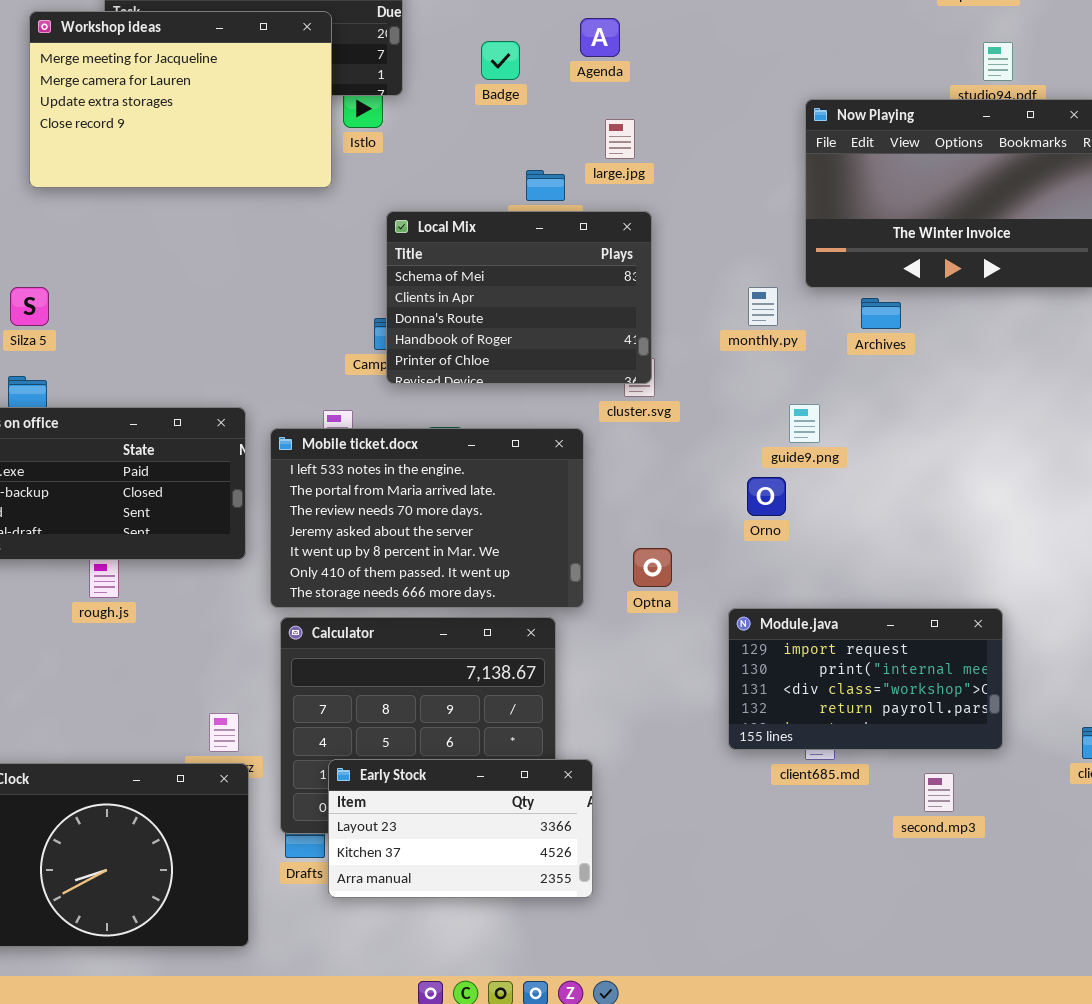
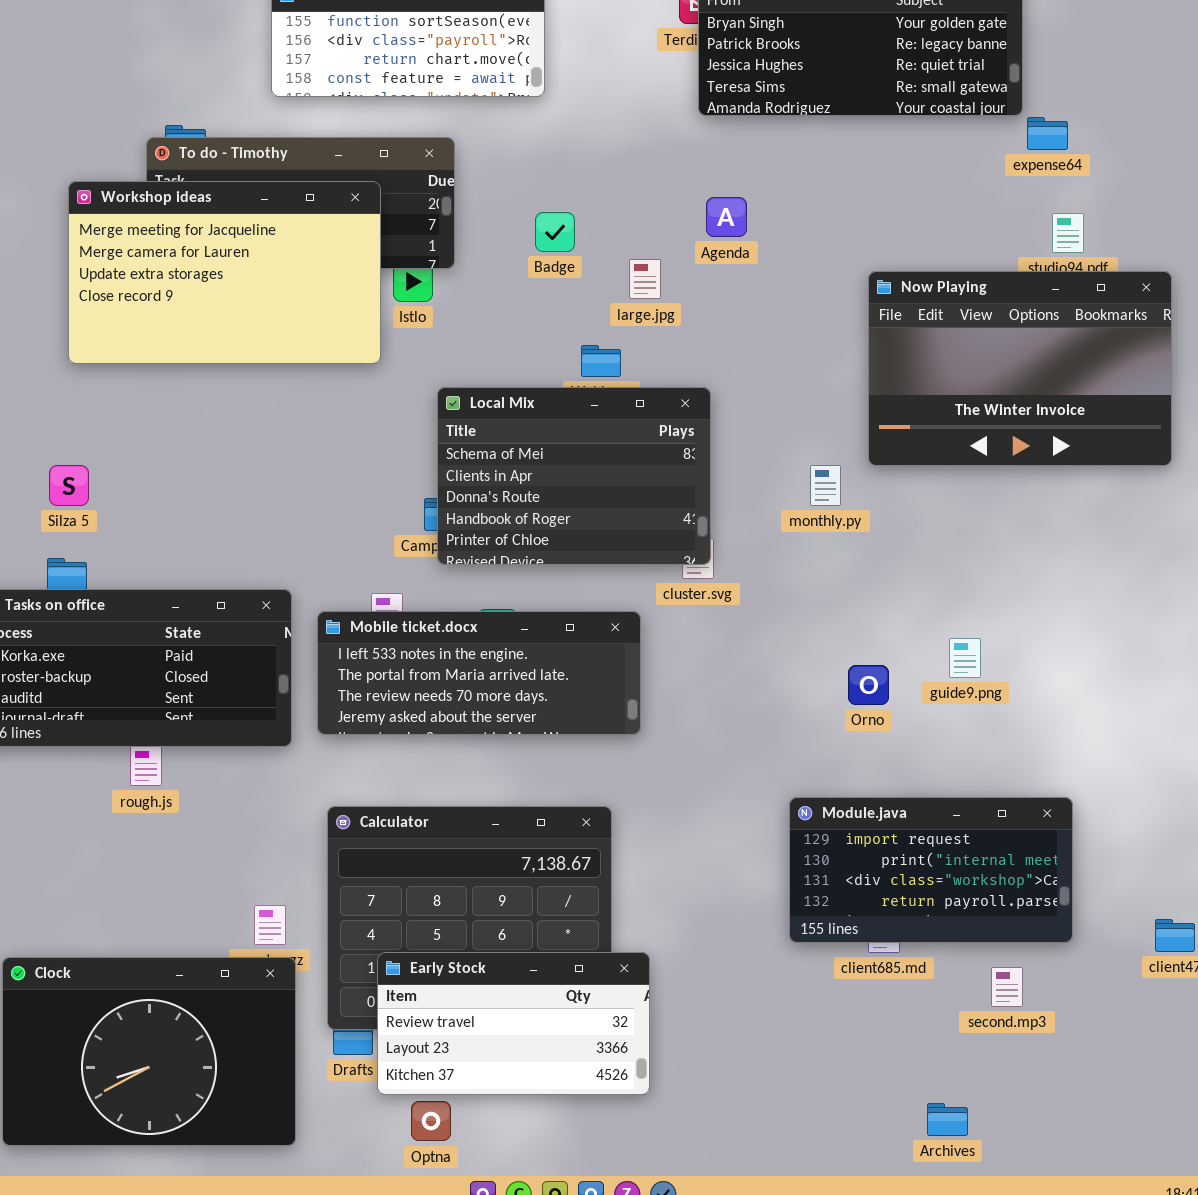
Agenda: [580,18,620,57] -> [706,197,747,237], moved
large.jpg: [605,119,635,159] -> [629,259,661,299], moved
Archives: [861,298,901,329] -> [927,1103,968,1136], moved
guide9.png: [789,404,820,443] -> [949,638,981,678], moved
Mobile ticket.docx: [270,428,584,608] -> [317,611,641,735], resized
Orno: [747,477,786,516] -> [848,665,889,705], moved
Optna: [633,548,672,587] -> [411,1101,451,1141], moved
Early Stock: [328,759,593,898] -> [377,952,650,1095], scrolled up 1 row

